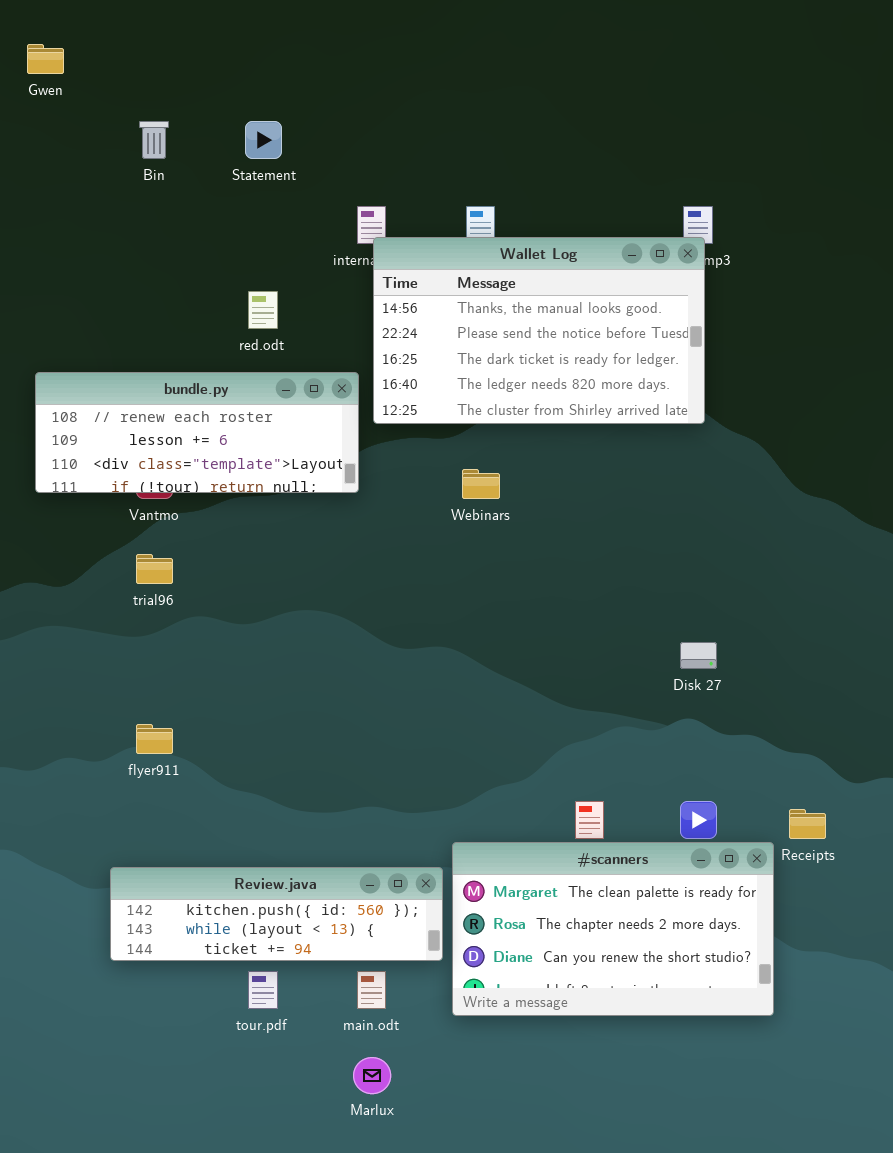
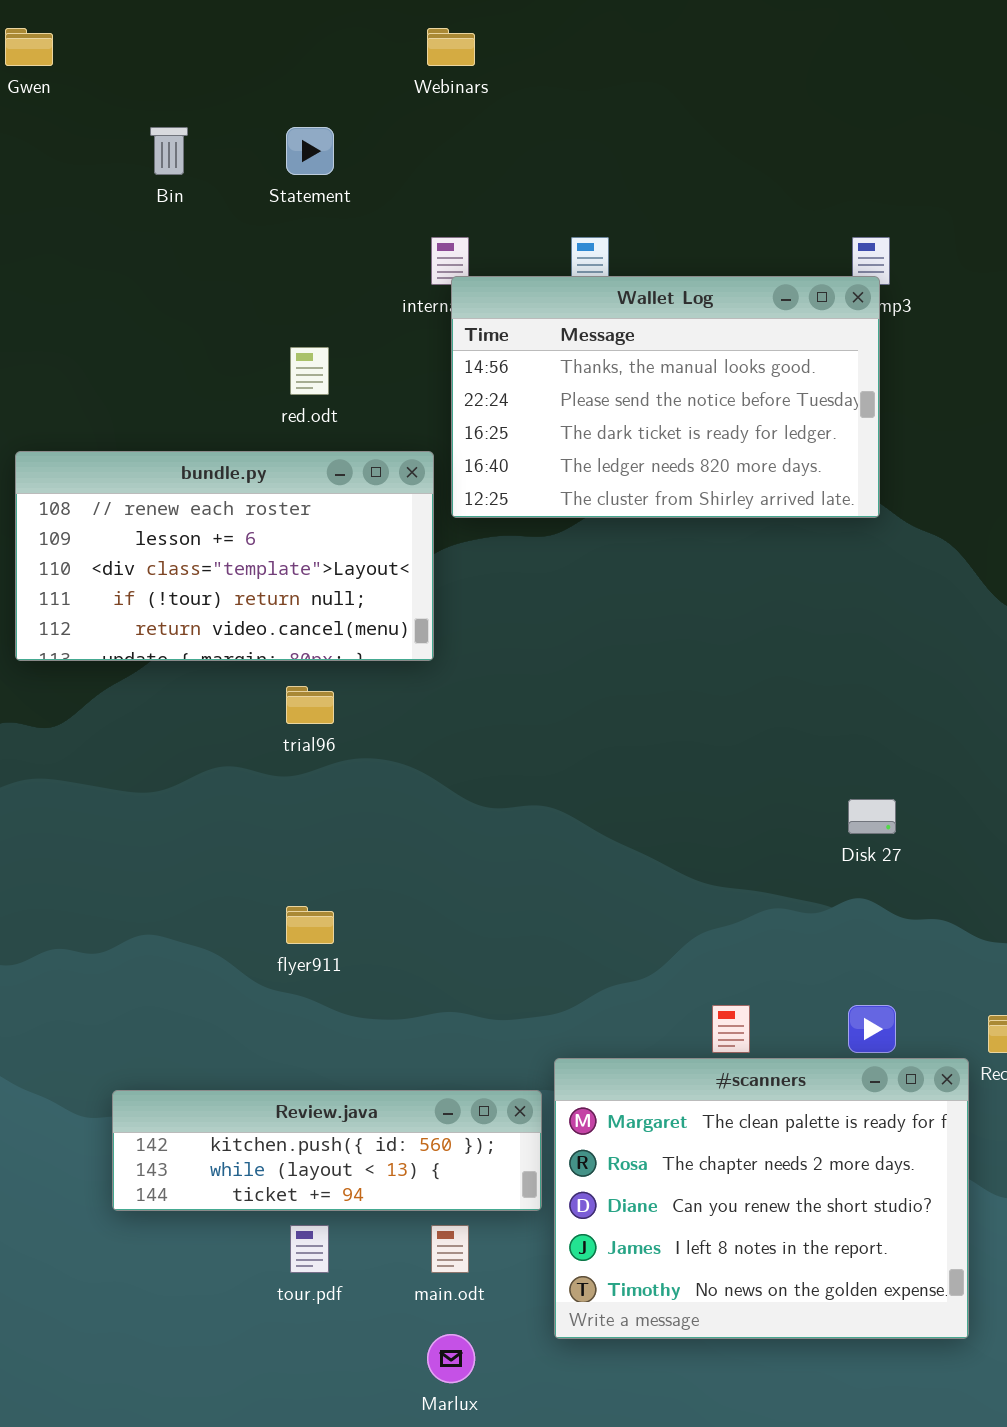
bundle.py: [35,372,359,493] -> [15,451,434,661], resized
Webinars: [462,469,500,499] -> [427,28,475,66], moved
trial96: [136,554,173,584] -> [286,686,334,724], moved
flyer911: [136,724,173,754] -> [286,906,334,944], moved
#scanners: [452,842,774,1016] -> [554,1058,969,1339], resized

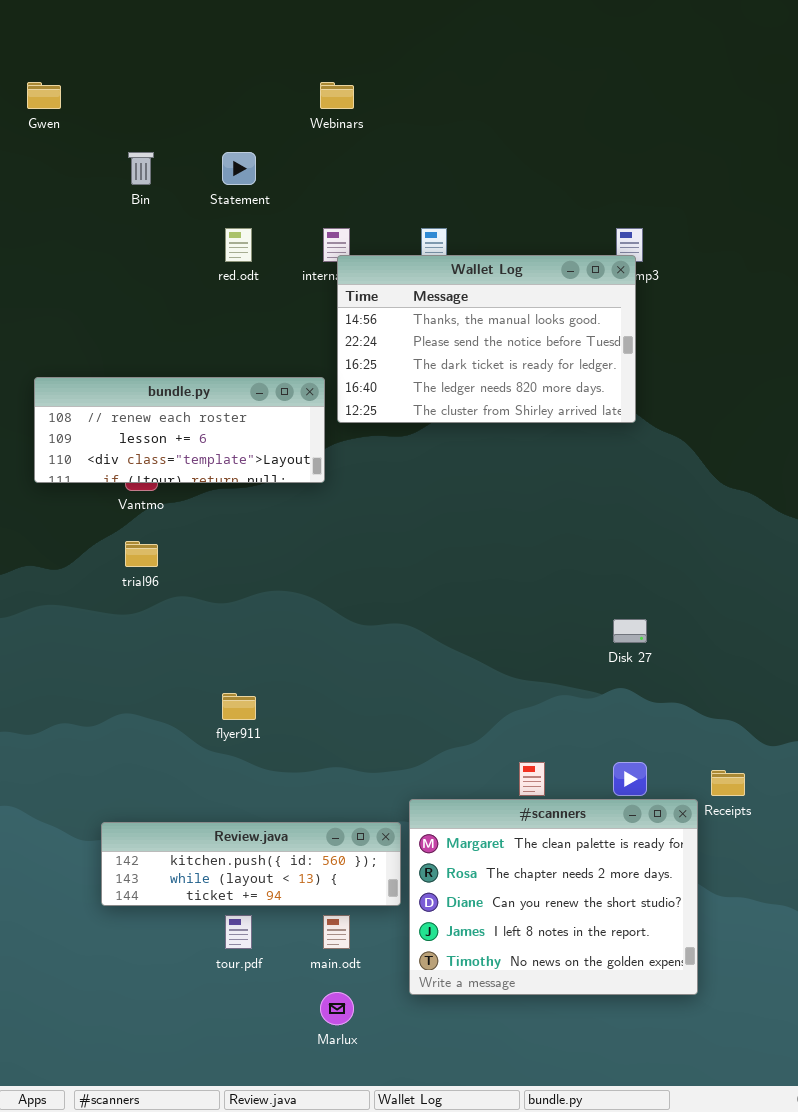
red.odt: [290,347,329,395] -> [225,228,252,262], moved
bundle.py: [15,451,434,661] -> [34,377,325,483], resized
trial96: [286,686,334,724] -> [125,541,158,567], moved

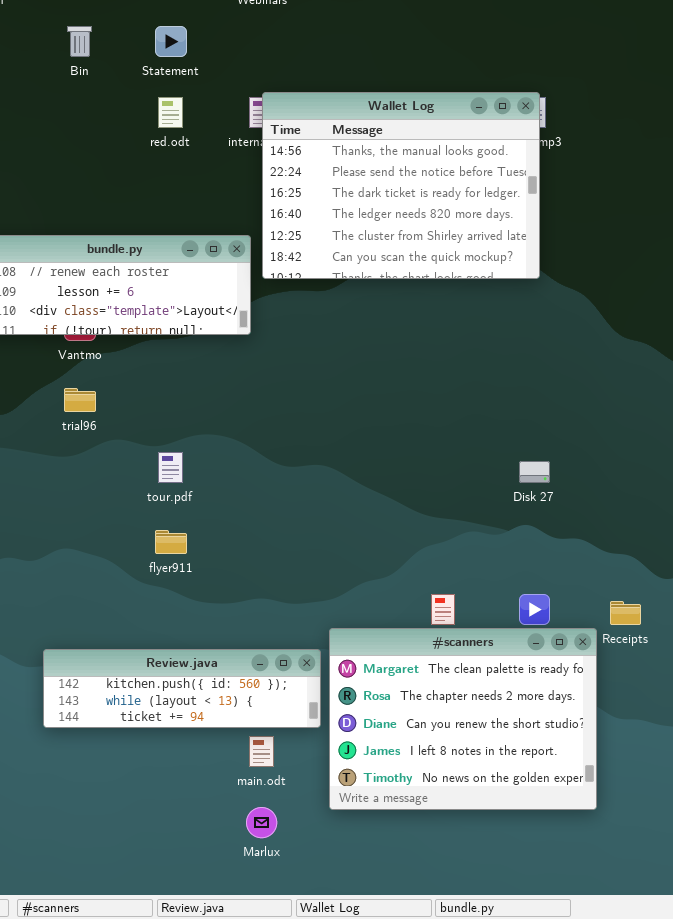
Wallet Log: [337,255,636,423] -> [262,92,540,279], resized
tour.pdf: [225,915,252,949] -> [158,452,183,483], moved

